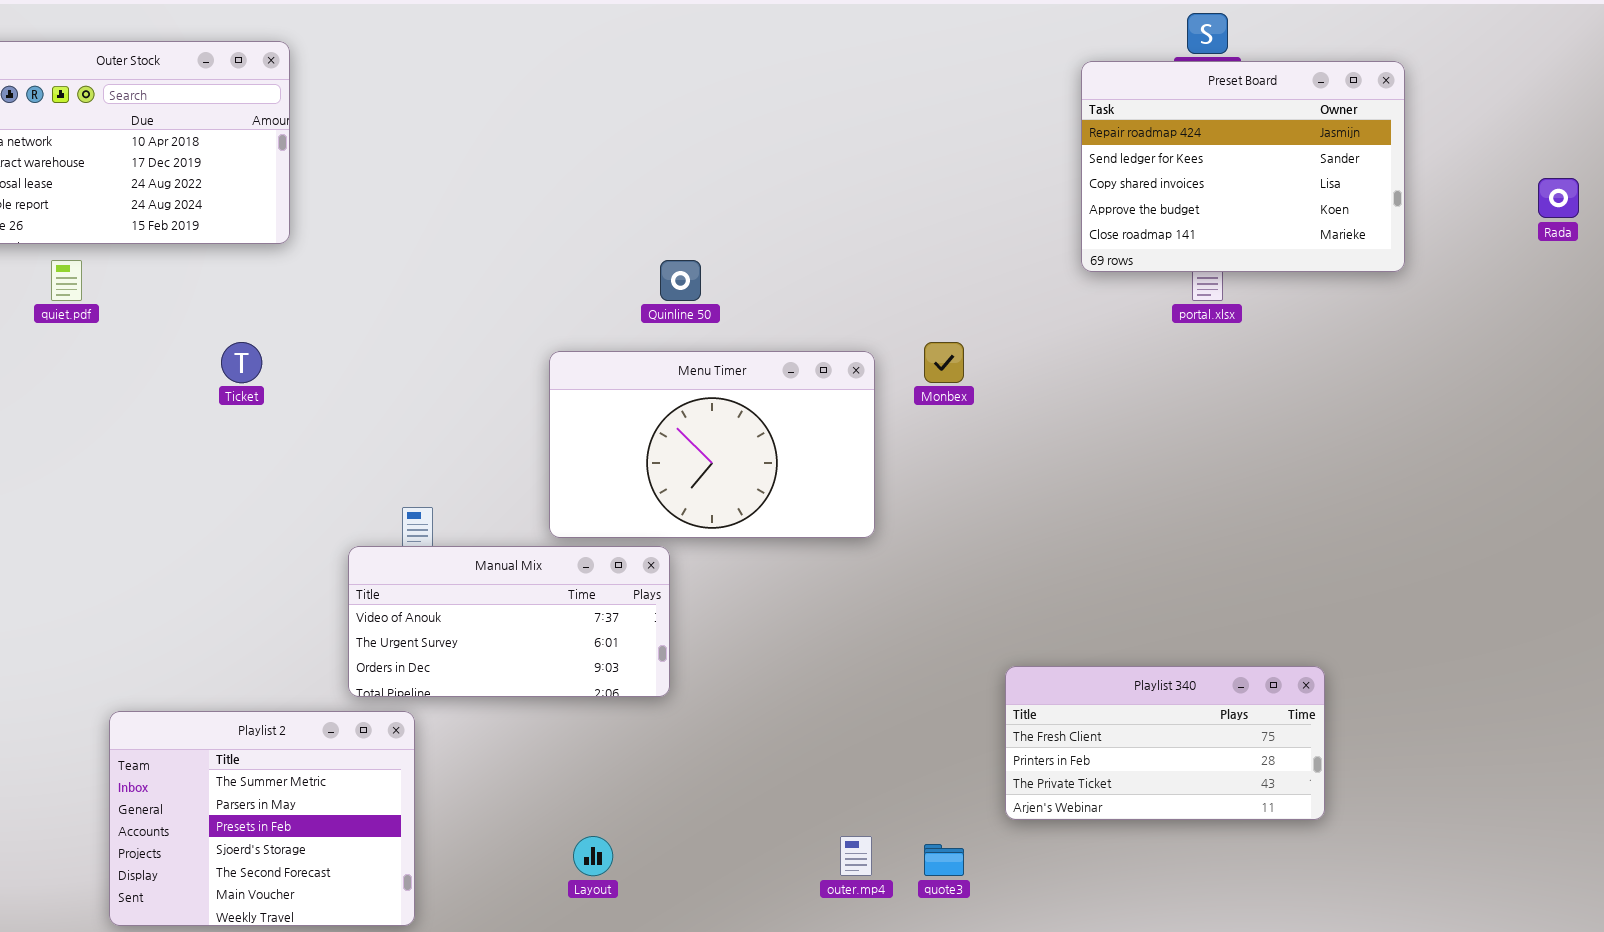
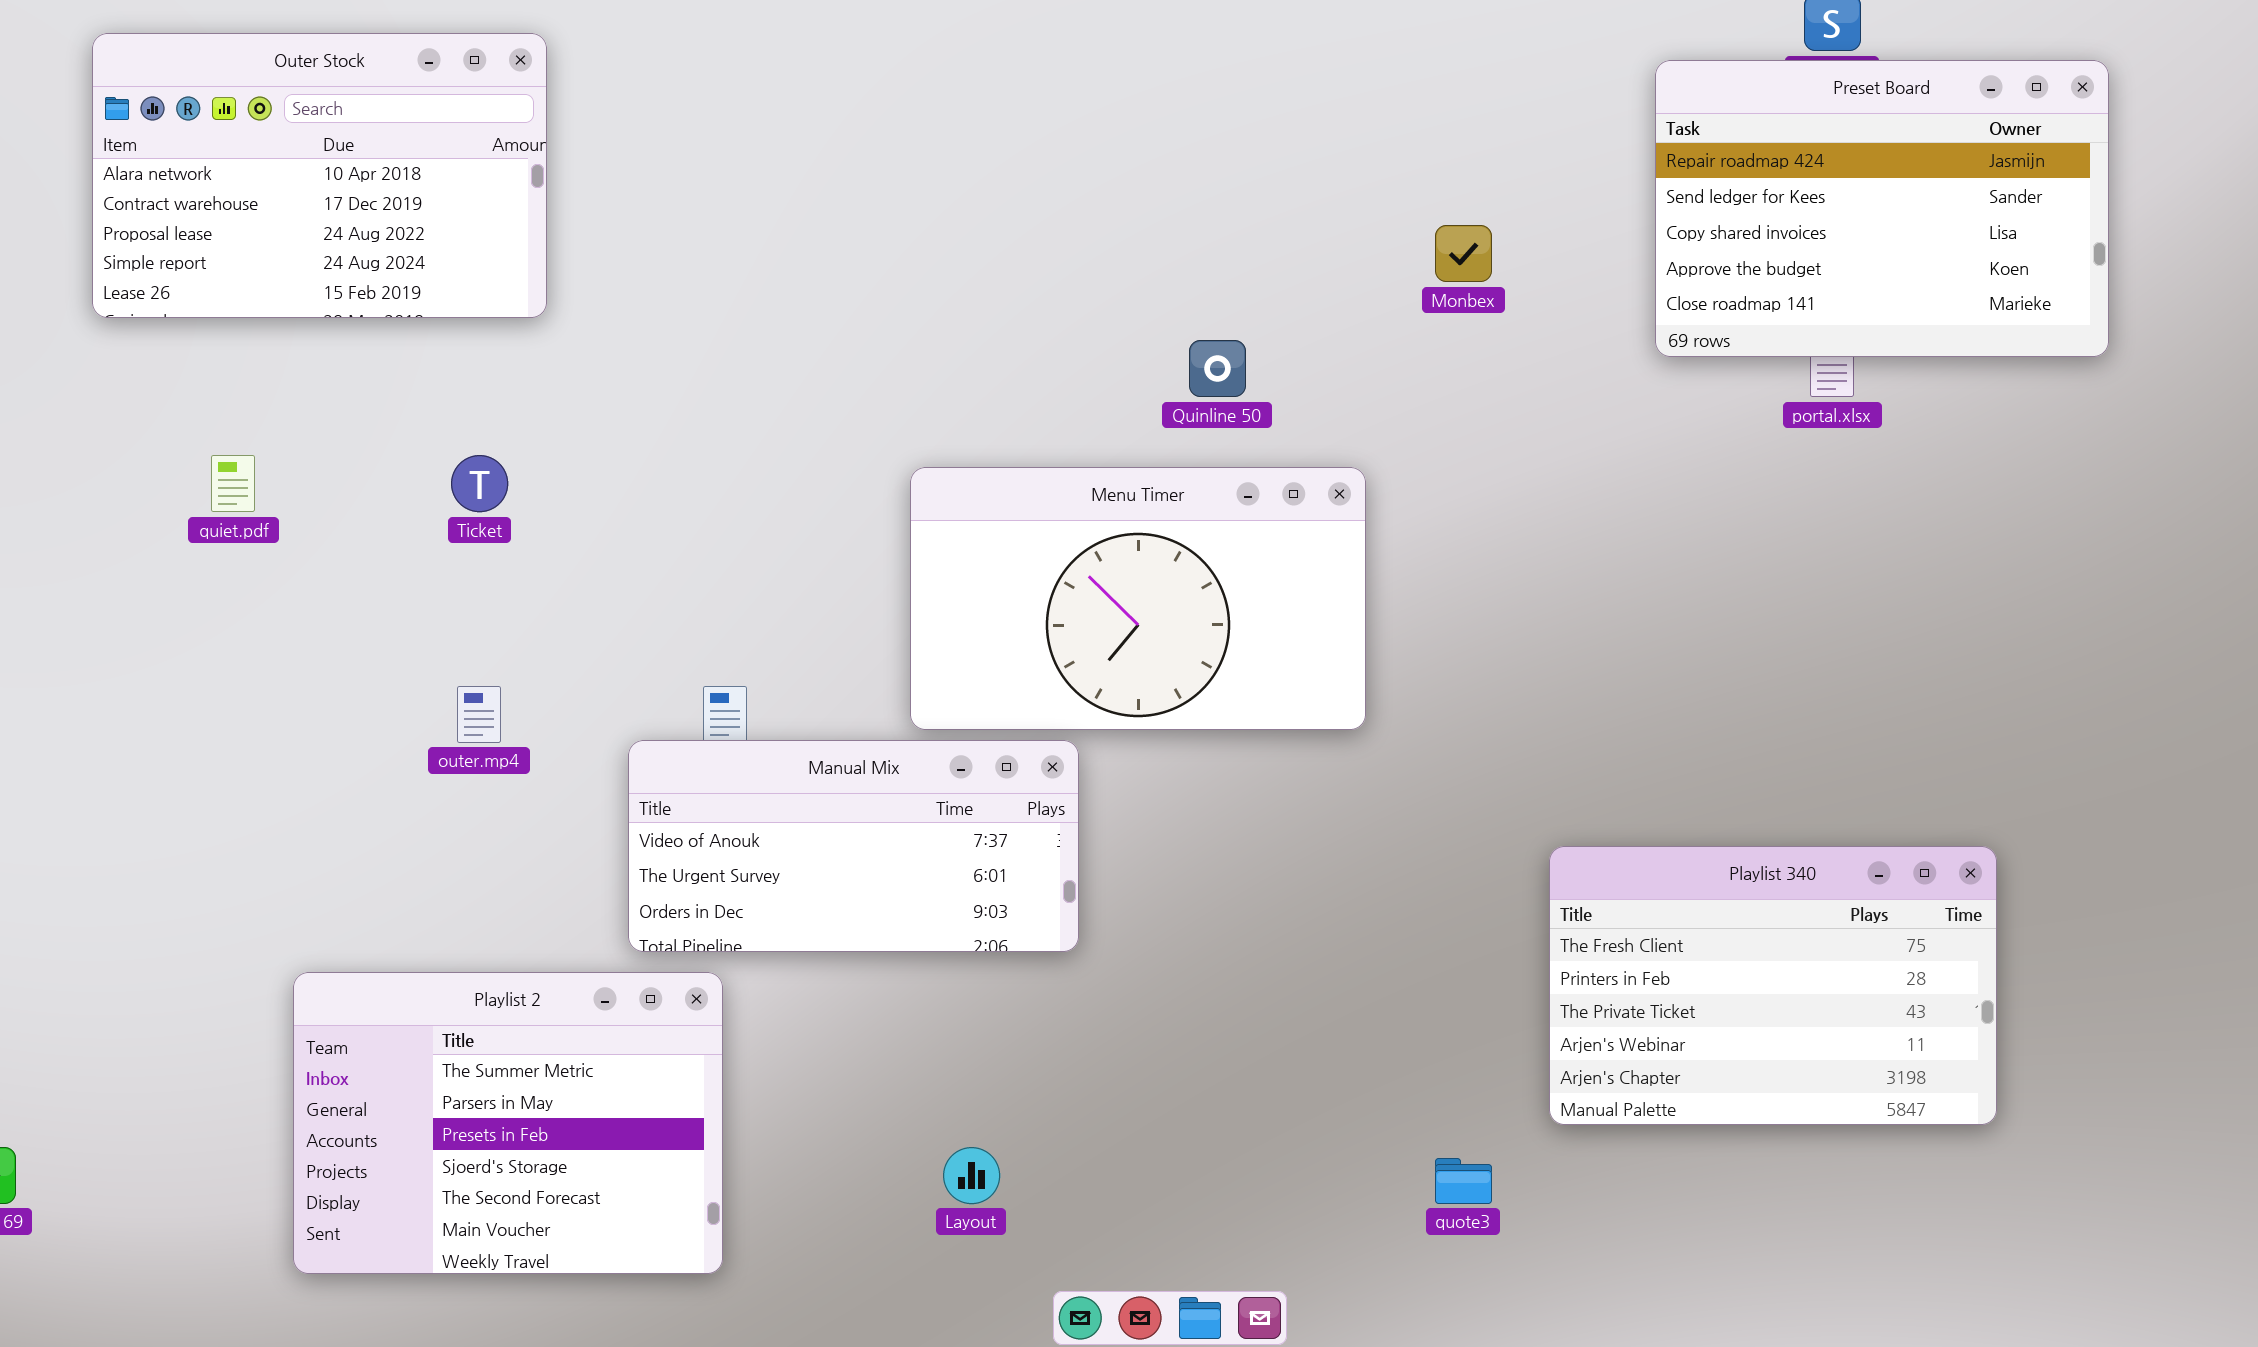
quiet.pdf: [51,260,82,301] -> [211,455,255,512], moved
Quinline 50: [660,260,701,301] -> [1189,340,1246,397], moved
Monbex: [924,342,964,383] -> [1435,225,1492,282], moved
Playlist 340: [1005,666,1325,820] -> [1549,846,1997,1125], resized
outer.mp4: [840,836,872,876] -> [457,686,501,743], moved

